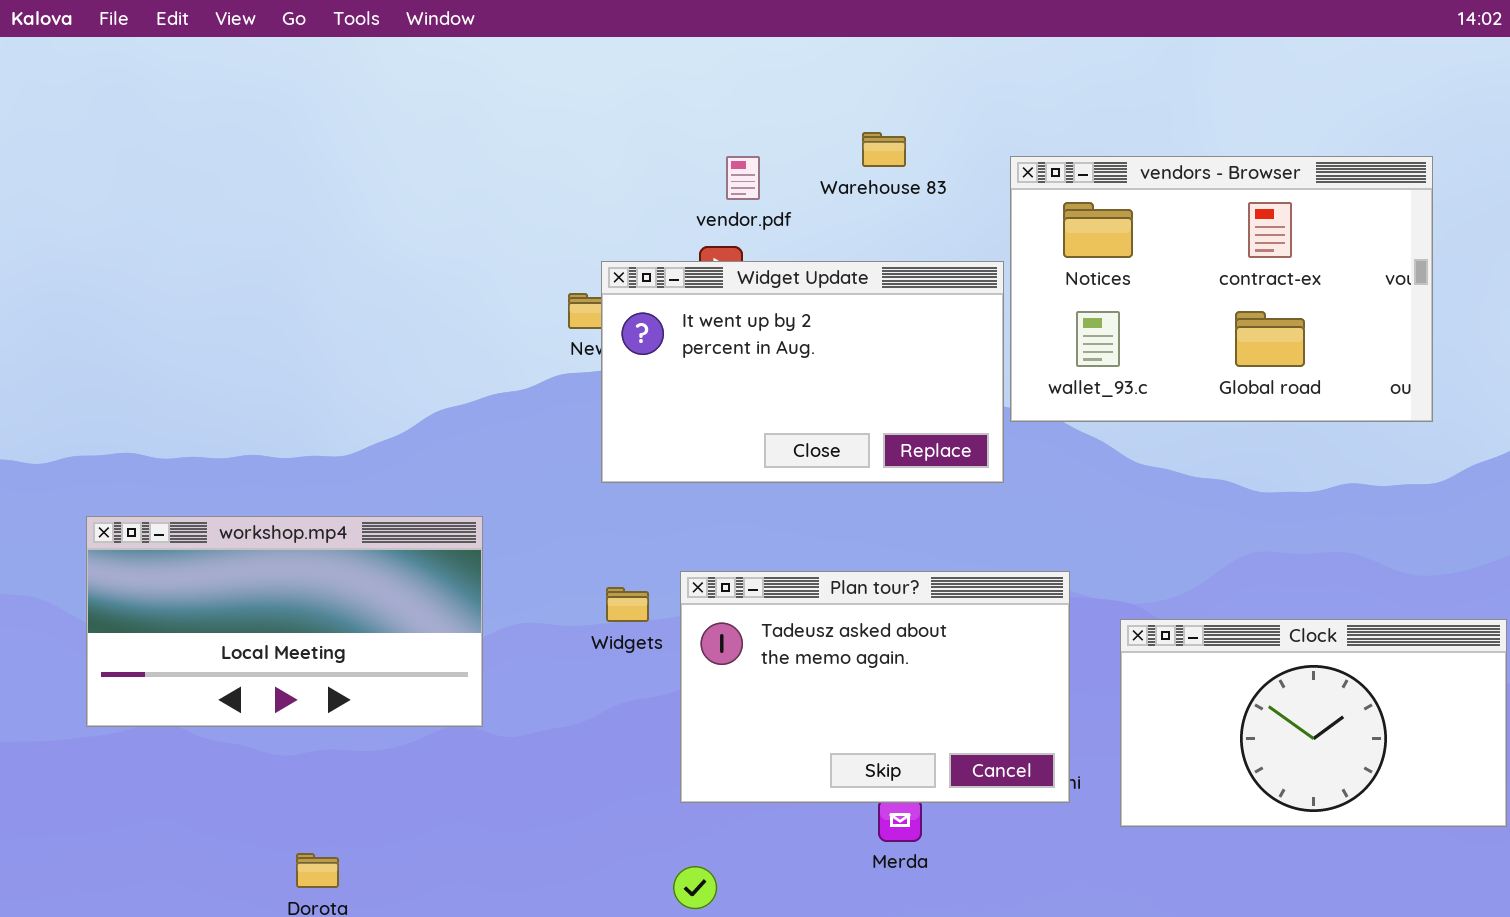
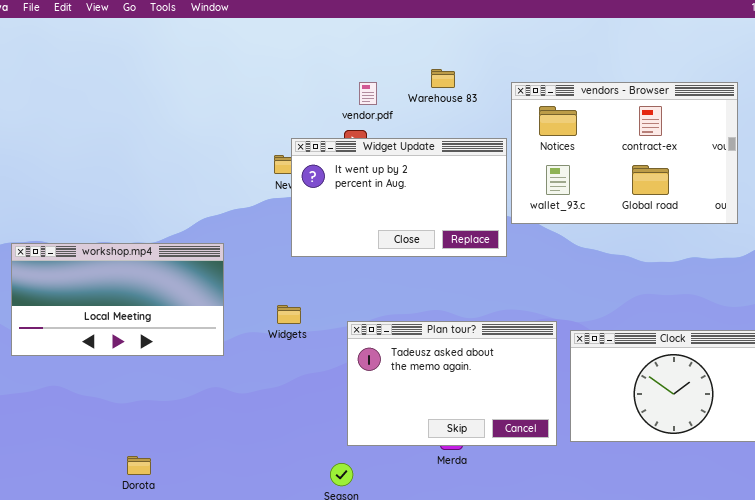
workshop.mp4: [86,516,483,727] -> [11,243,224,356], moved
Plan tour?: [680,571,1070,803] -> [347,321,557,446], moved
Widgets: [606,587,649,622] -> [277,305,301,324], moved

